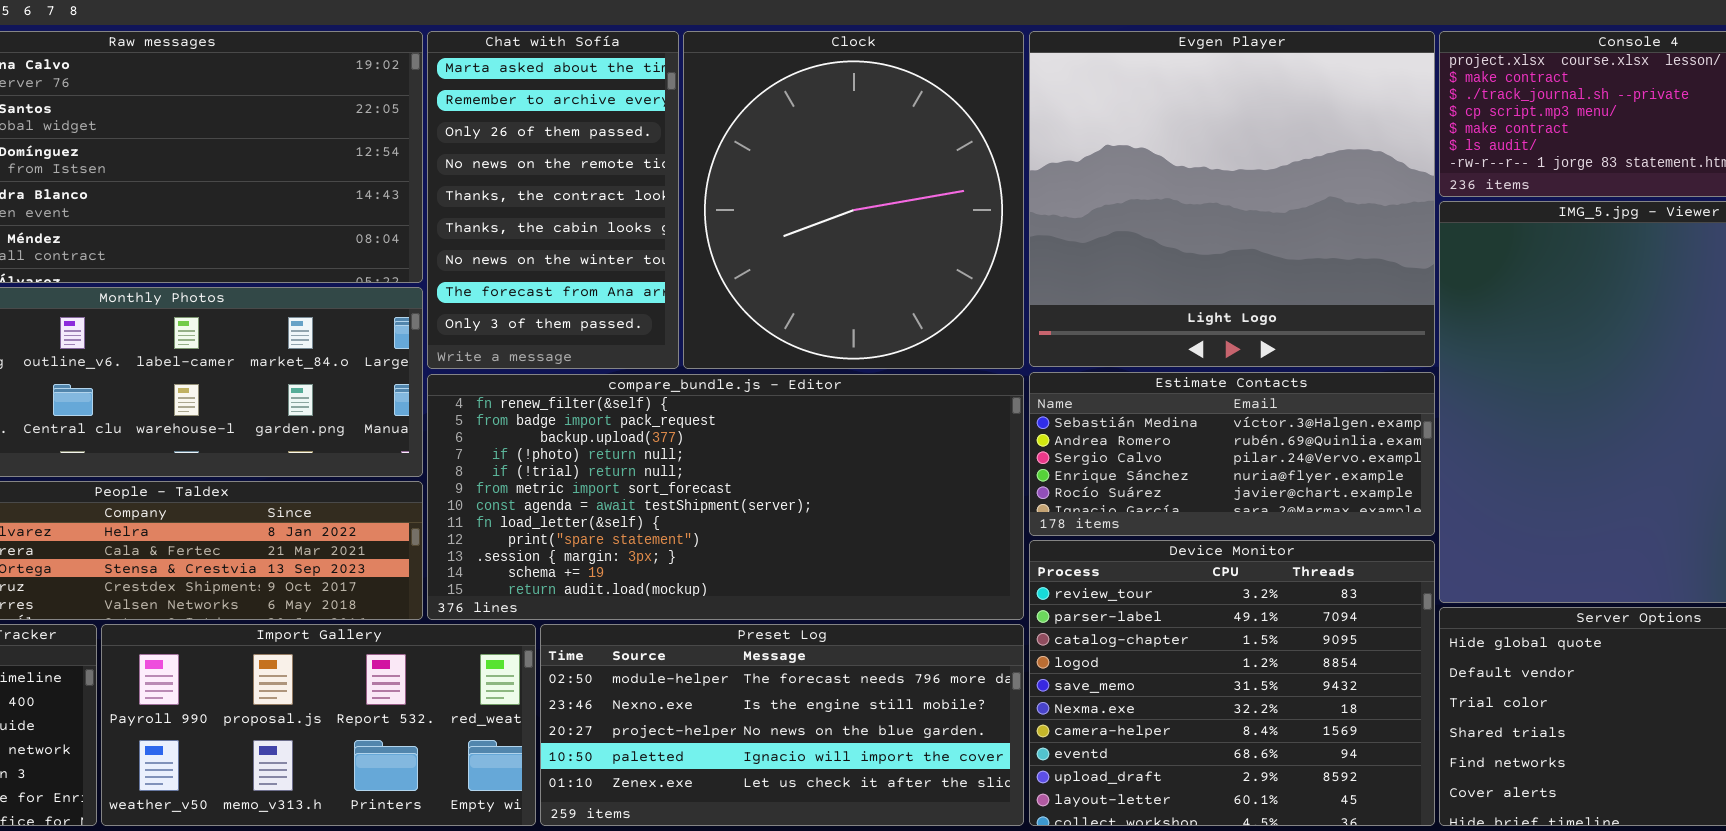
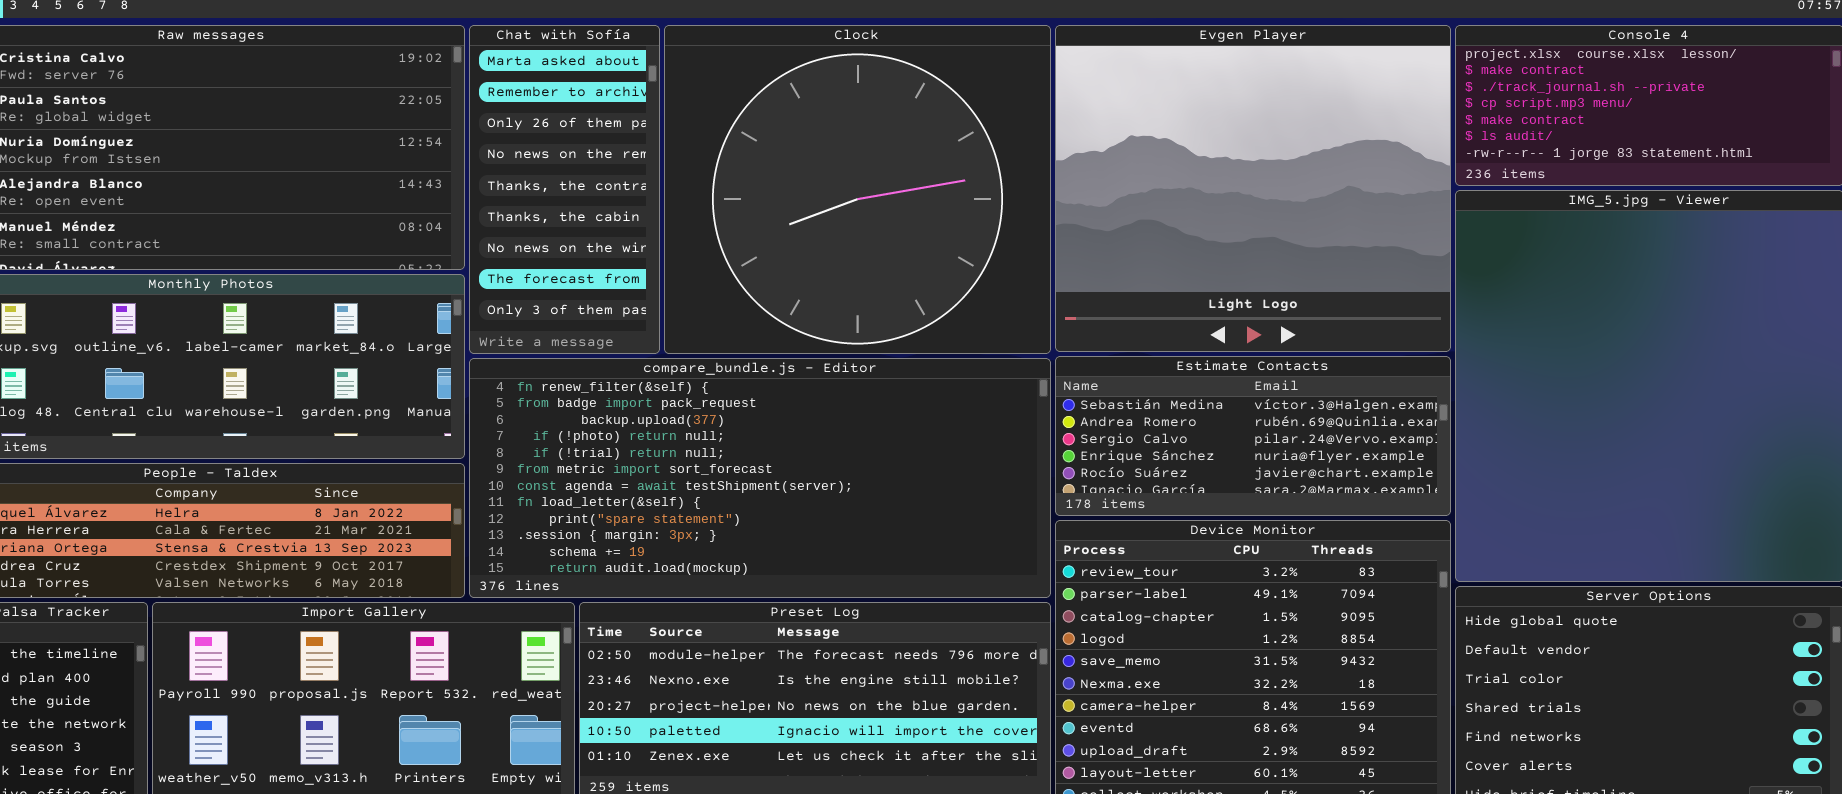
Chat with Sofía: [427,31,679,369] -> [469,25,660,354], resized
Clock: [683,31,1024,369] -> [664,25,1051,354], resized

